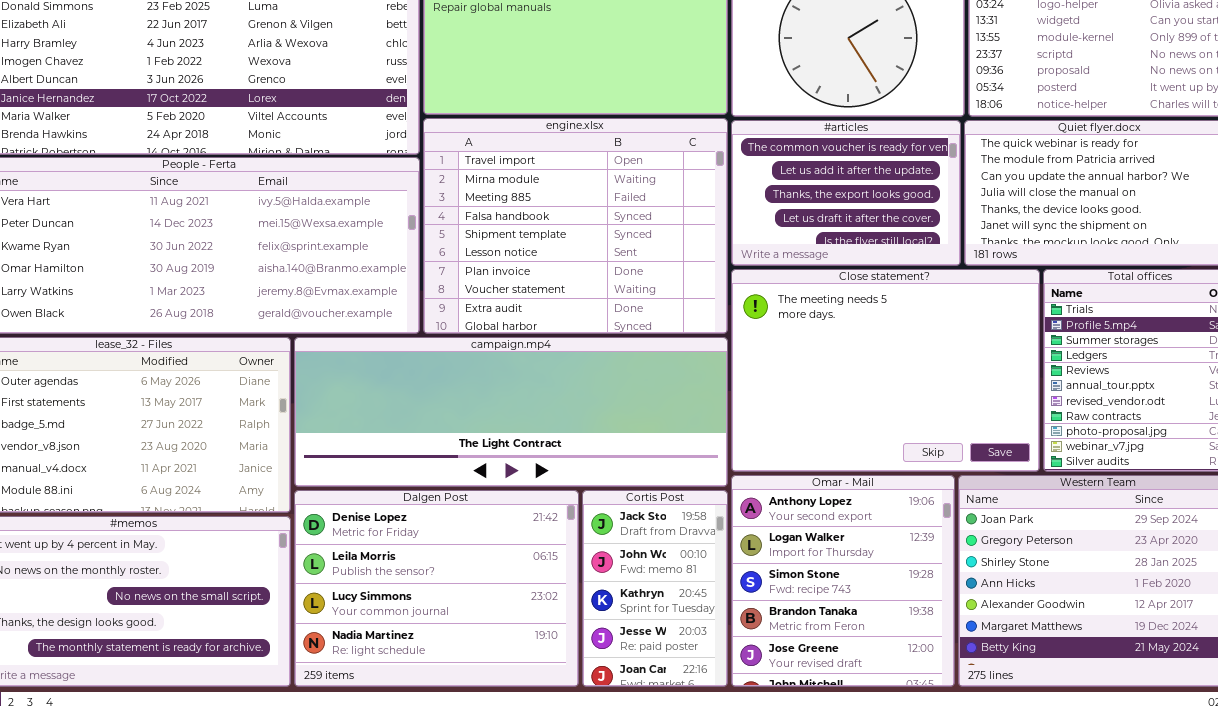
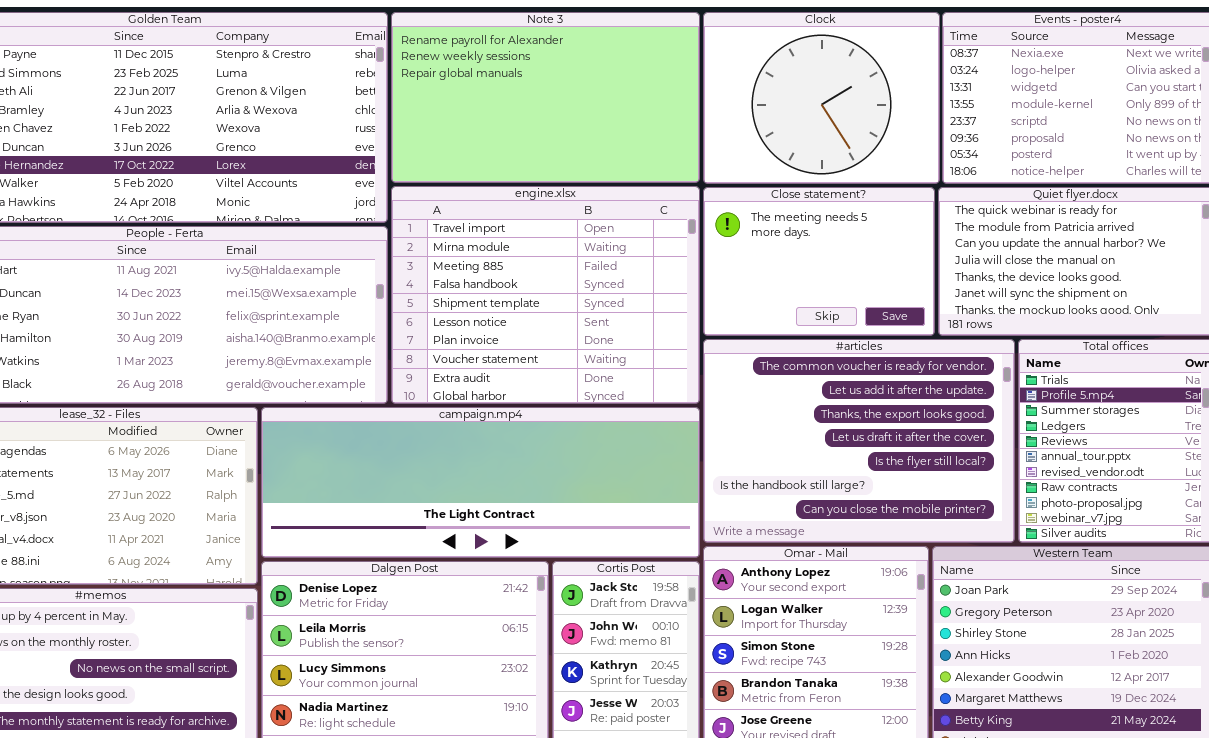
#articles: [731,120,961,266] -> [703,339,1015,543], moved, resized
Close statement?: [731,269,1040,472] -> [703,187,935,336], moved, resized

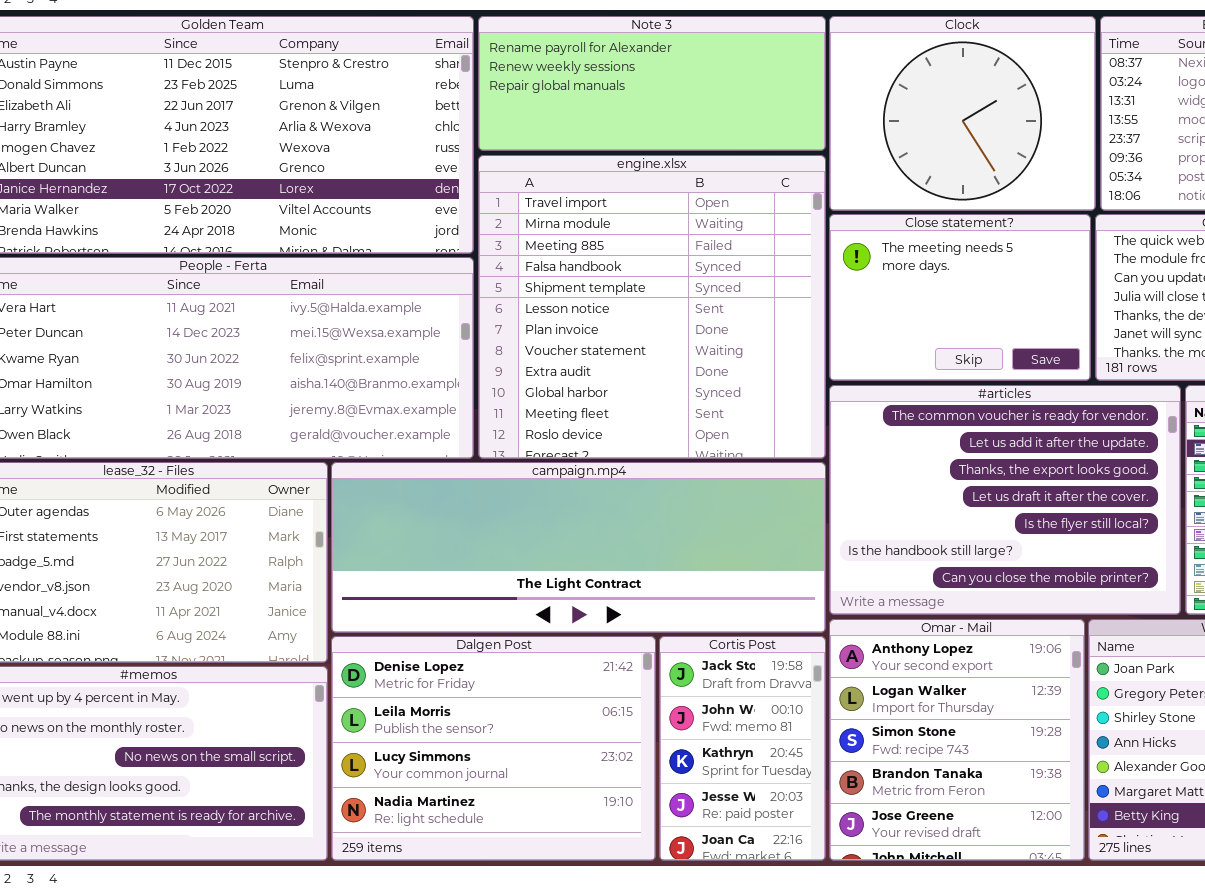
Note 3: [391,12,700,183] -> [478,16,826,151], resized
engine.xlsx: [391,186,700,404] -> [478,155,826,459], resized

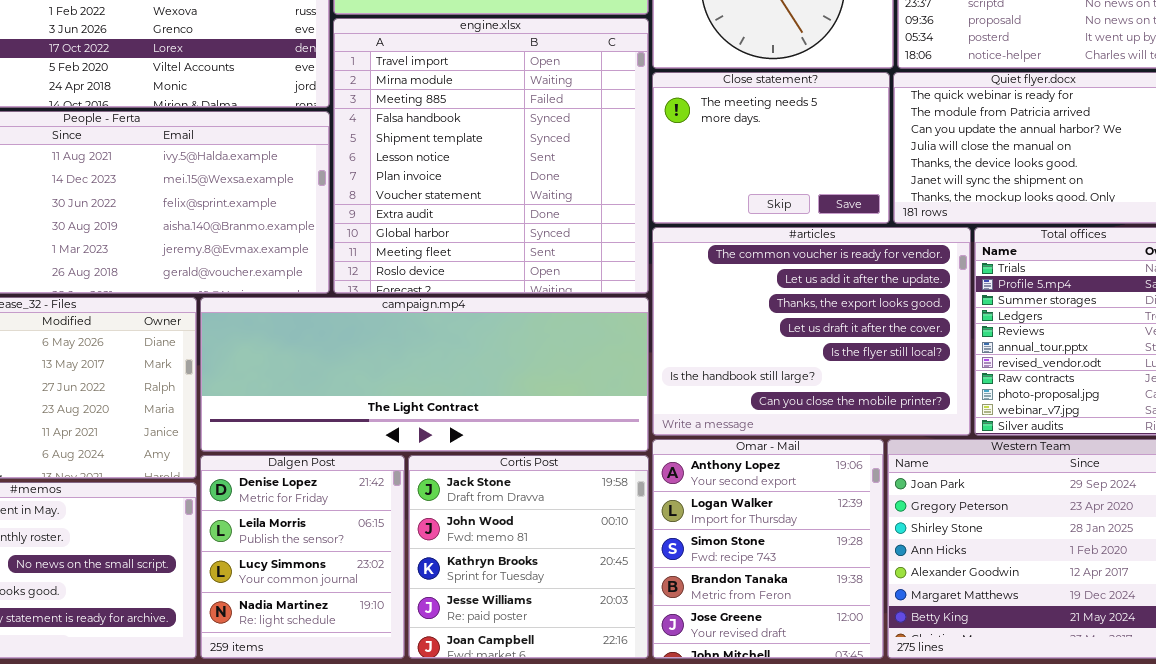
Dalgen Post: [331,636,656,861] -> [200,455,405,659], resized
Cortis Post: [659,636,826,861] -> [408,455,649,659], resized

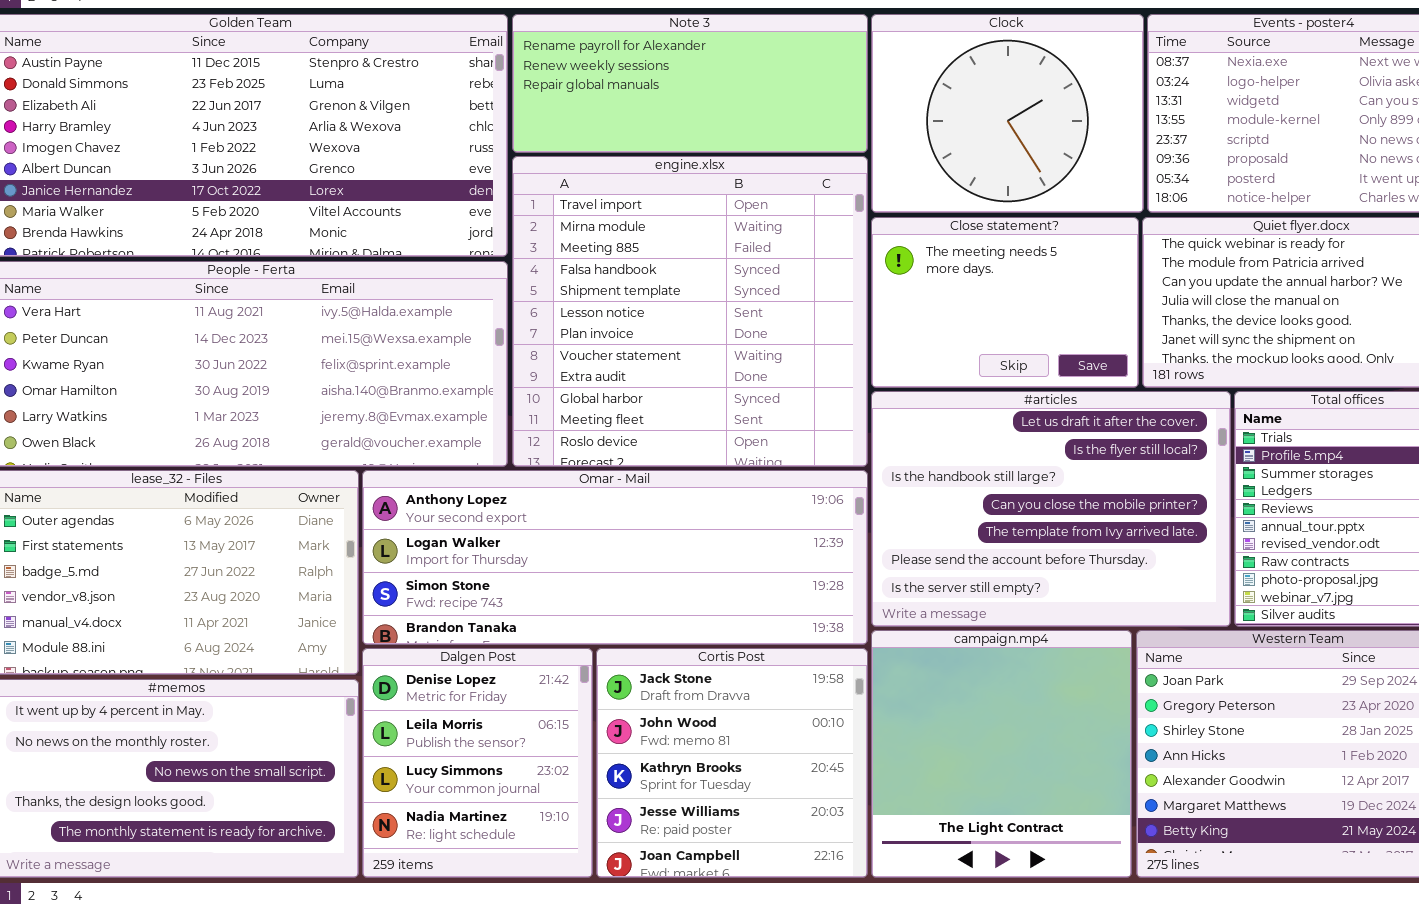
#articles: [652,227,971,436] -> [871,391,1231,627], scrolled down 3 rows
campaign.mp4: [200,297,649,452] -> [871,630,1132,878], moved, resized
Omar - Mail: [652,439,884,659] -> [362,470,868,645], moved, resized

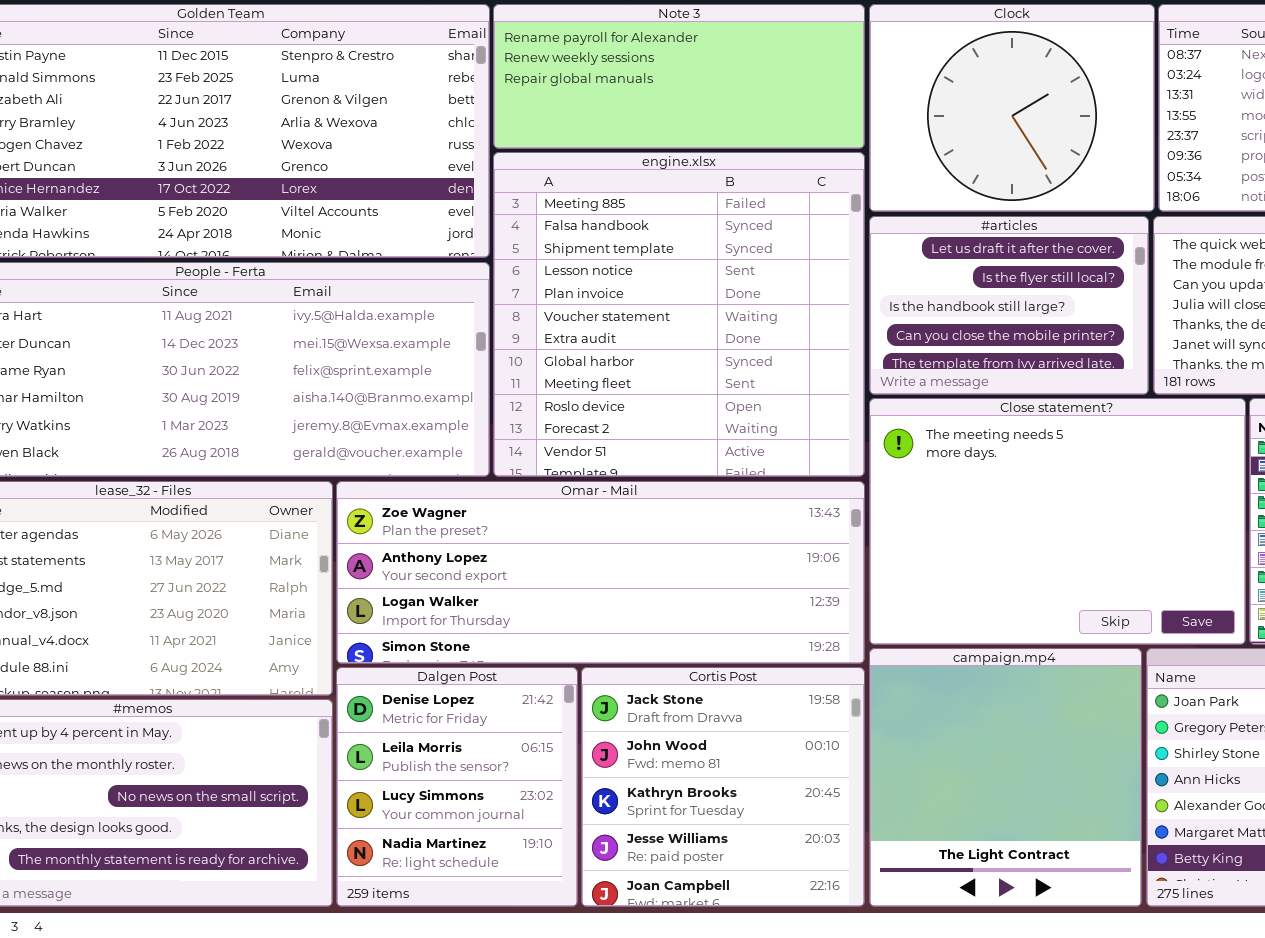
engine.xlsx: [512,156,868,467] -> [493,152,865,477], scrolled down 2 rows
Close statement?: [871,217,1139,388] -> [869,398,1246,645], moved, resized
#articles: [871,391,1231,627] -> [869,216,1149,395], moved, resized
Omar - Mail: [362,470,868,645] -> [336,481,865,664], scrolled up 1 row

